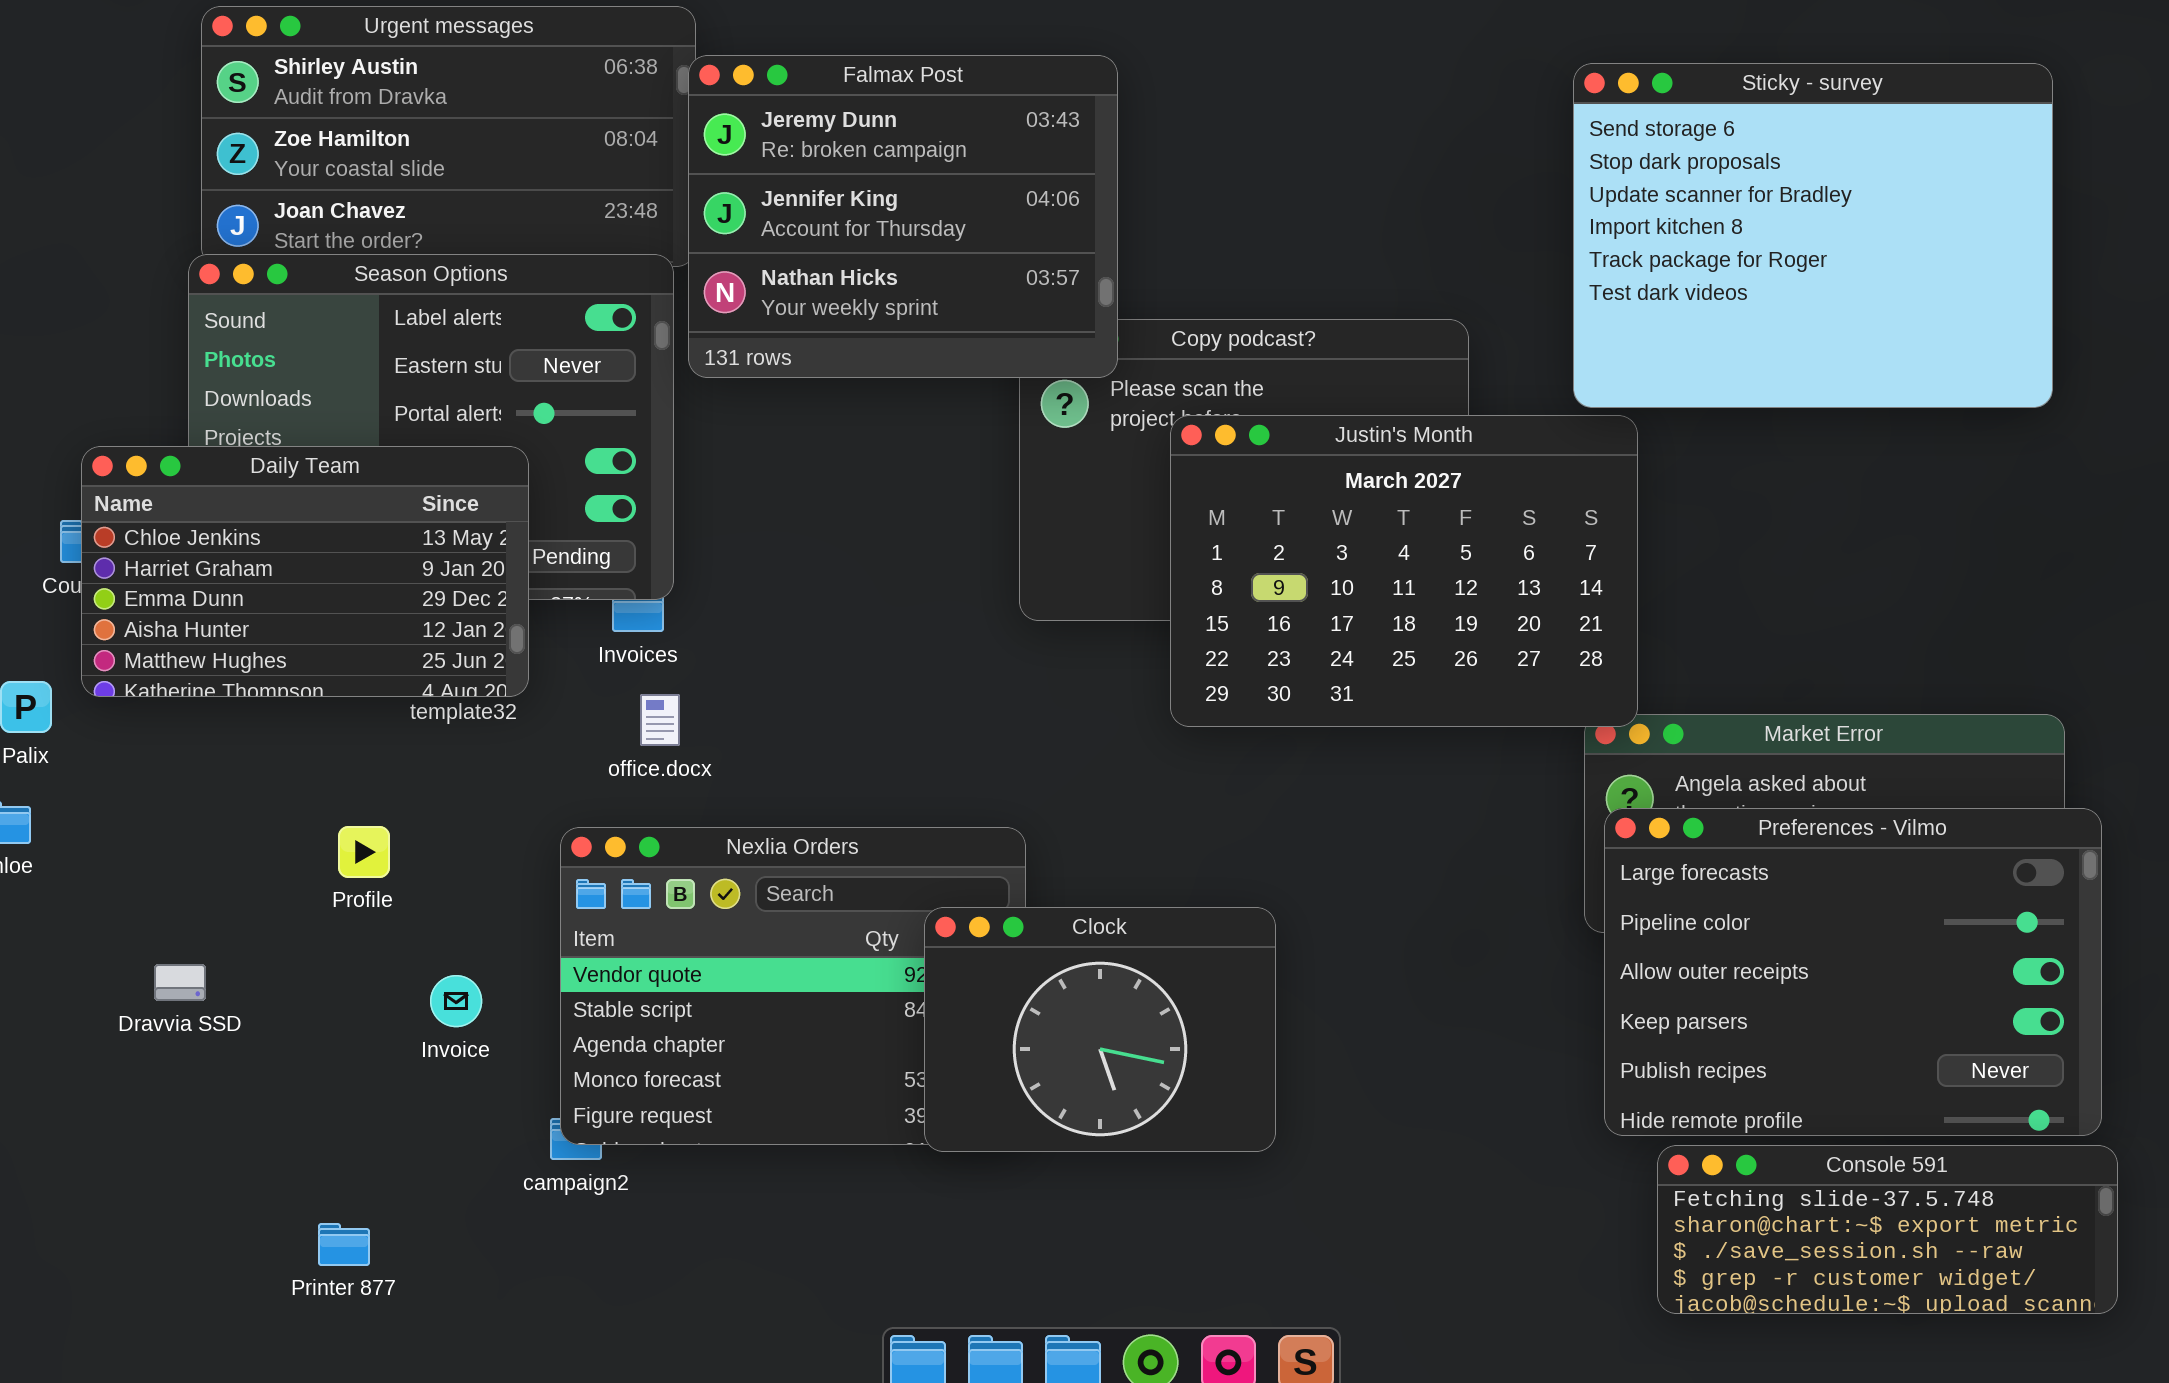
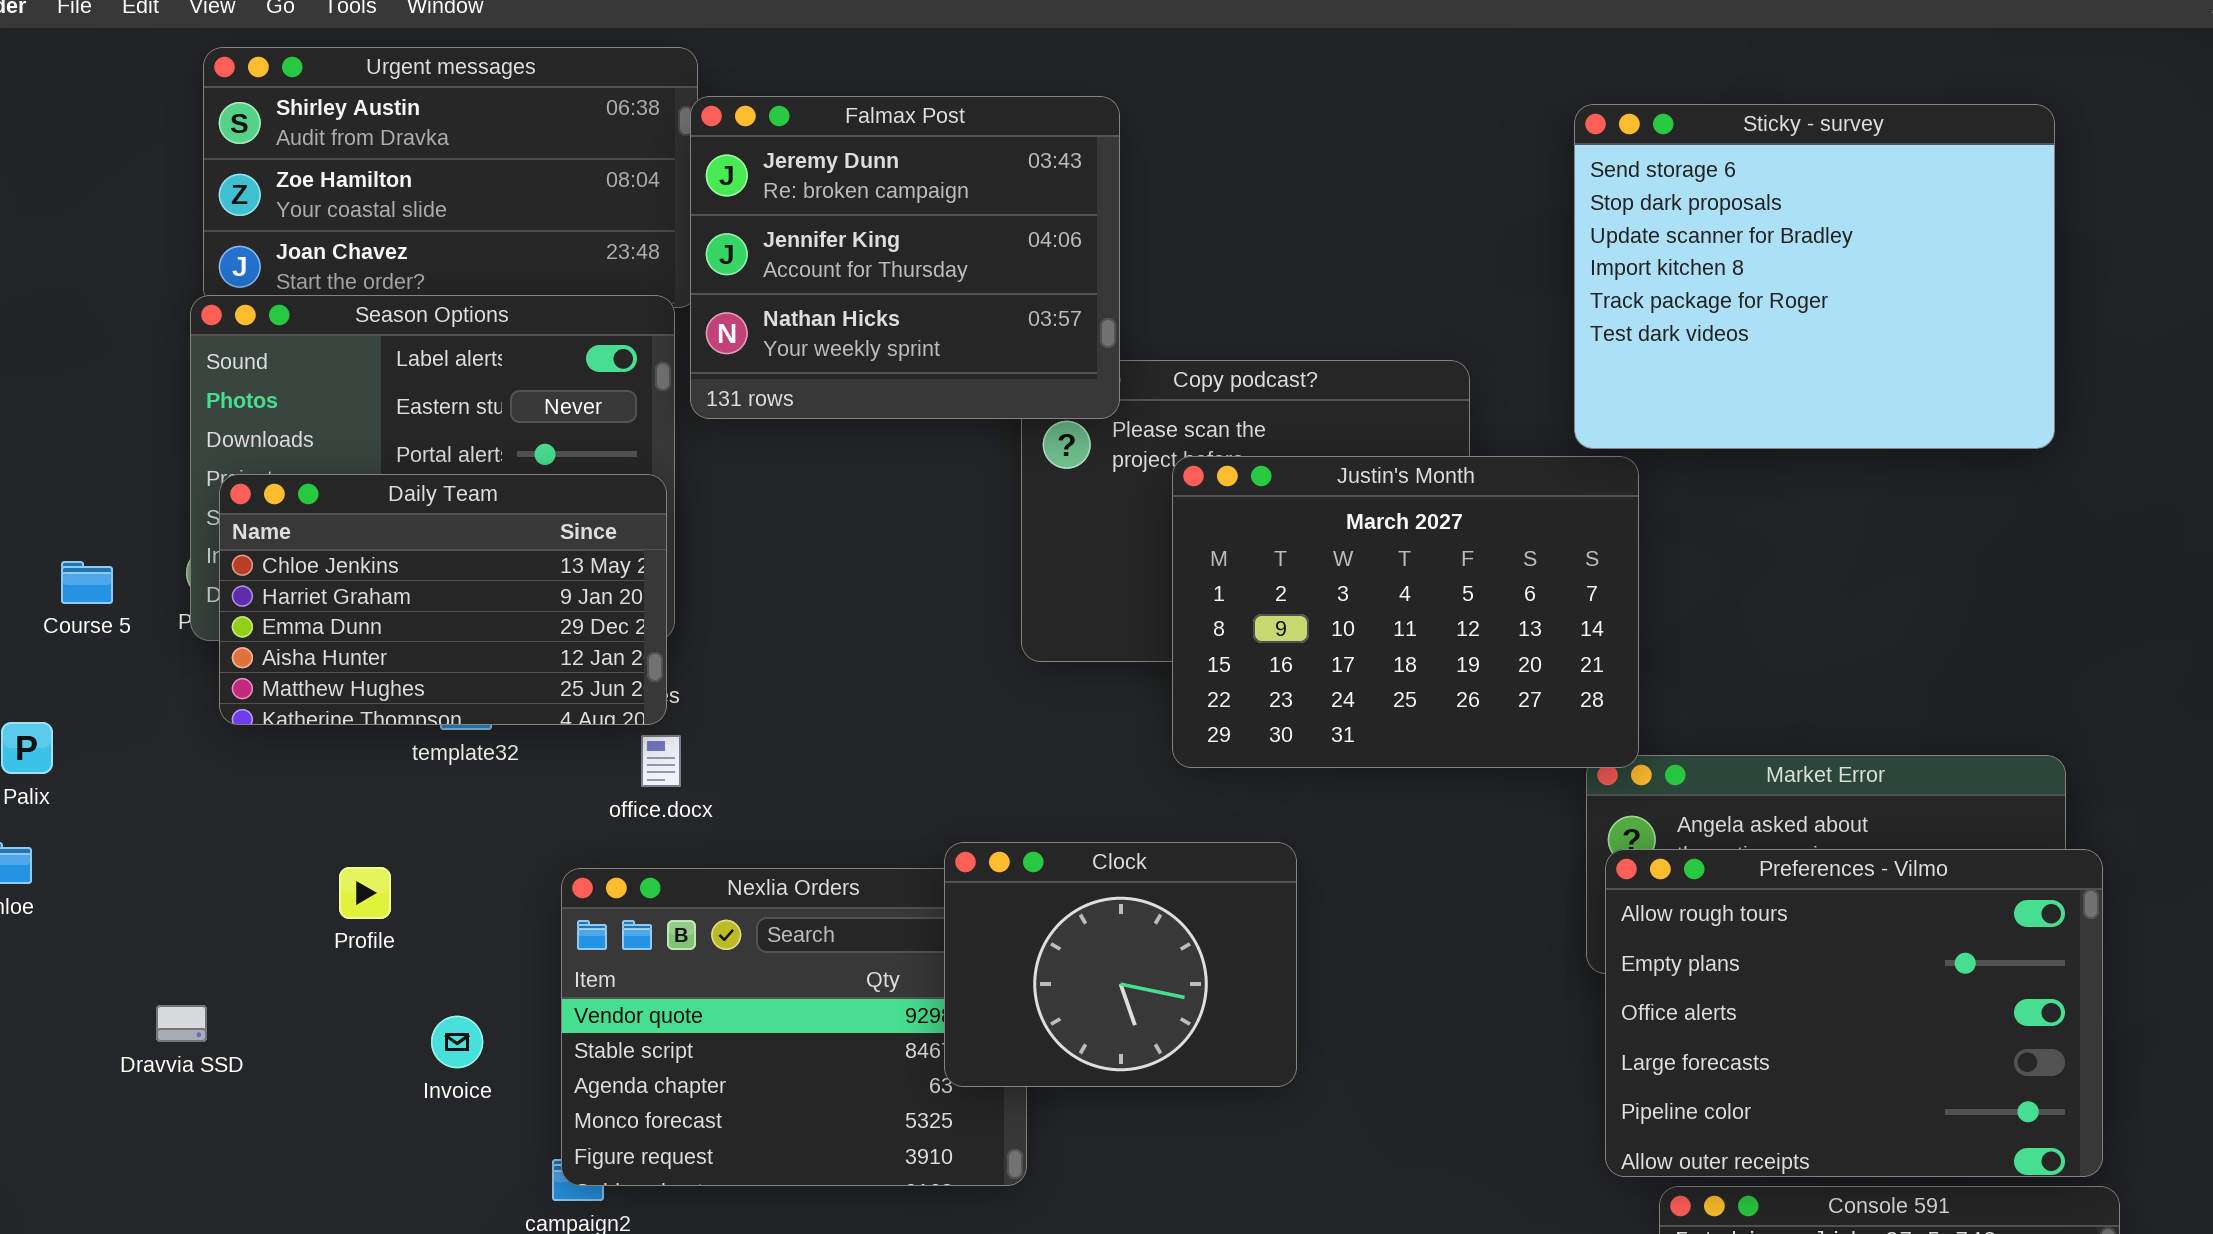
Daily Team: [81,446,529,697] -> [219,474,667,725], moved
Preferences - Vilmo: [1604,808,2102,1136] -> [1605,849,2103,1177], scrolled up 3 rows
Clock: [924,907,1276,1152] -> [944,842,1297,1087], moved

